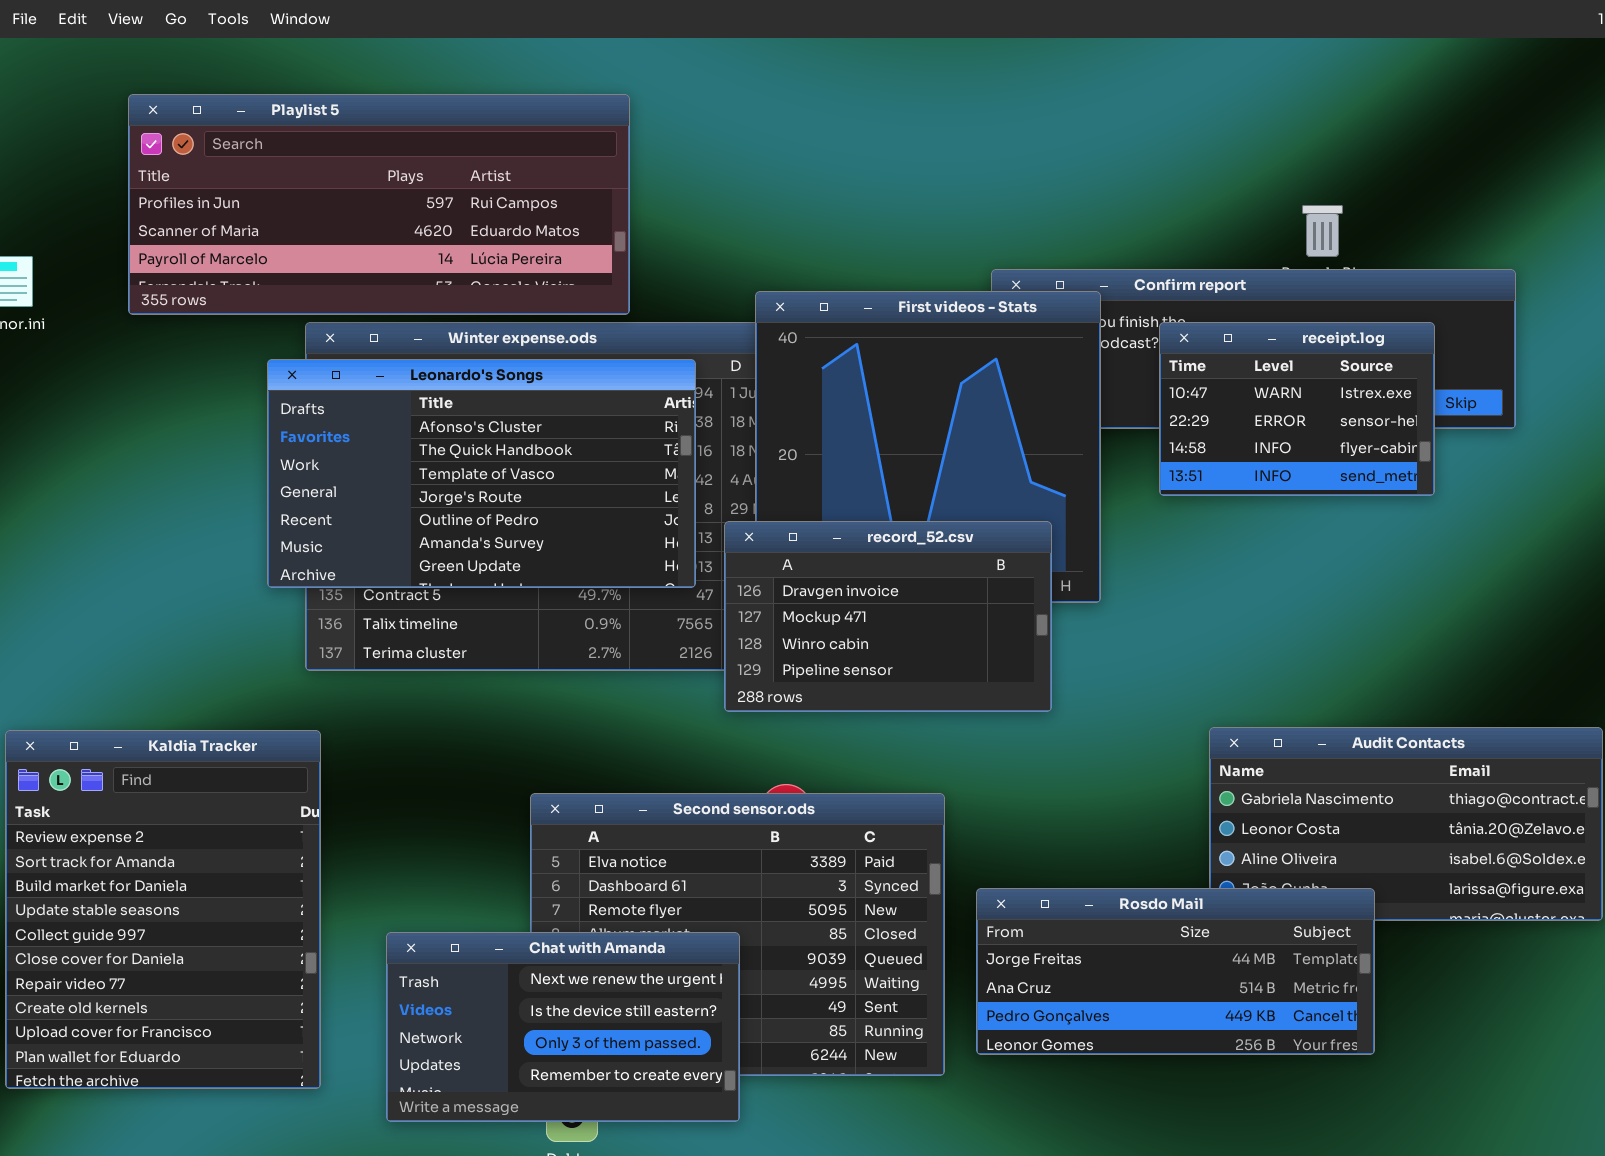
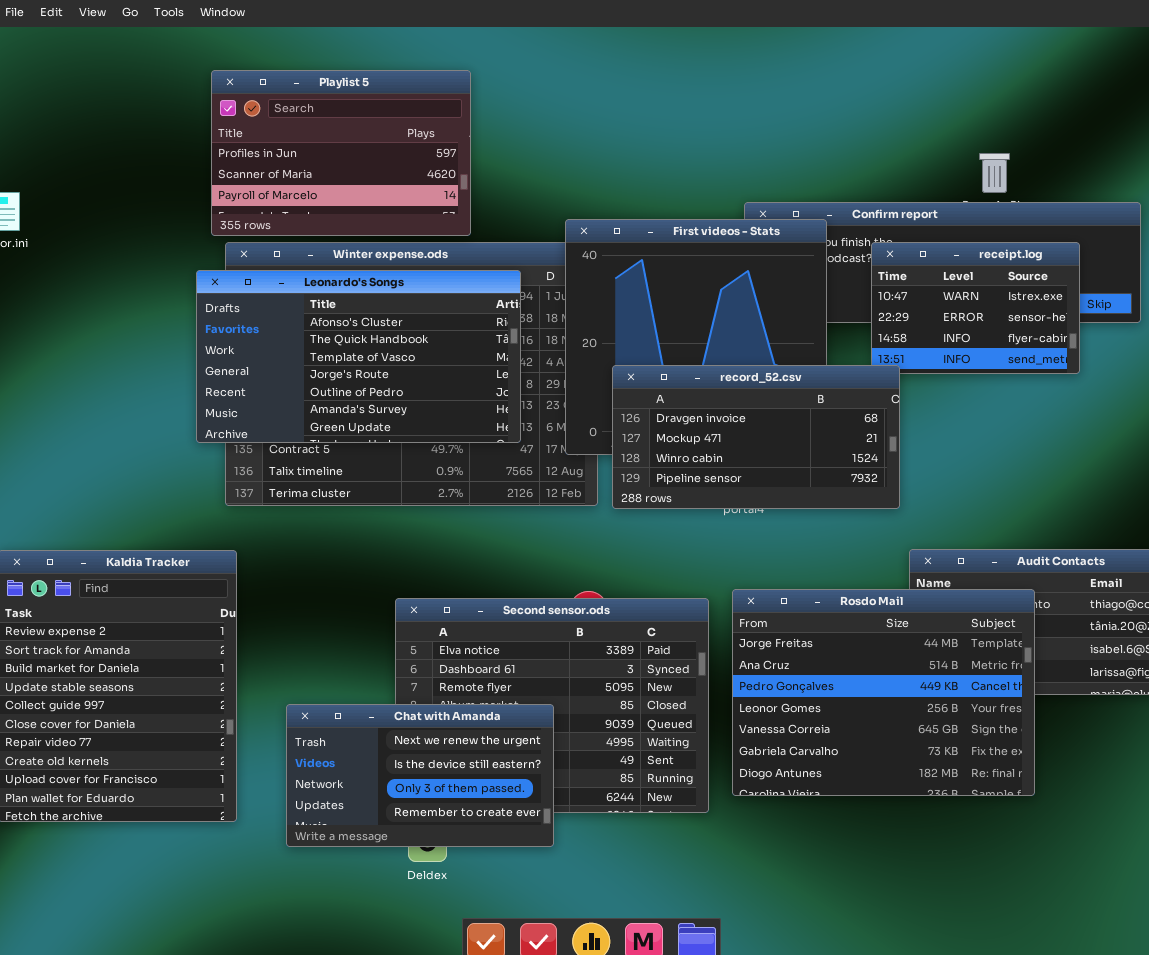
Playlist 5: [128,94,630,315] -> [211,70,471,236], resized
record_52.csv: [724,521,1052,712] -> [612,365,900,509], moved, resized
Rosdo Mail: [976,888,1375,1055] -> [732,589,1035,796], resized

